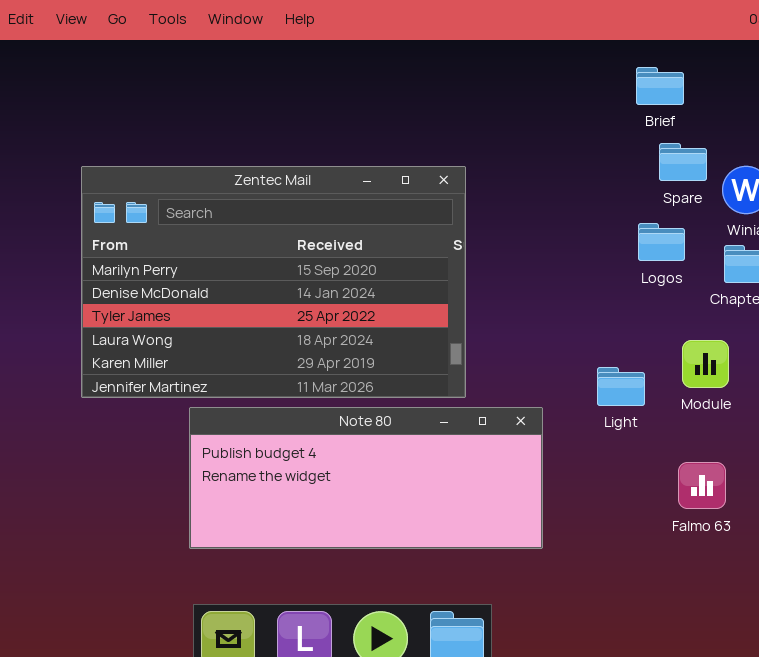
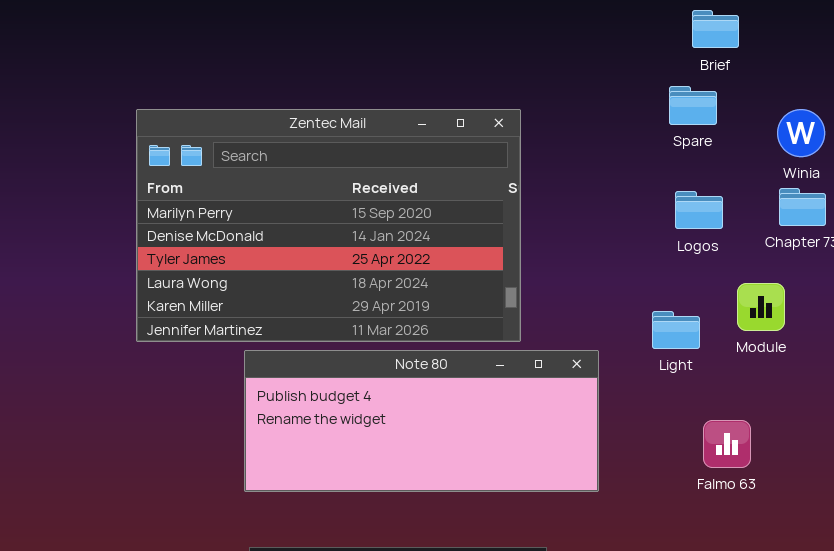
Spare: [659,143,707,181] -> [669,86,717,125], moved
Logos: [638,223,685,261] -> [675,191,723,229], moved
Falmo 63: [678,462,726,509] -> [703,420,751,468], moved

